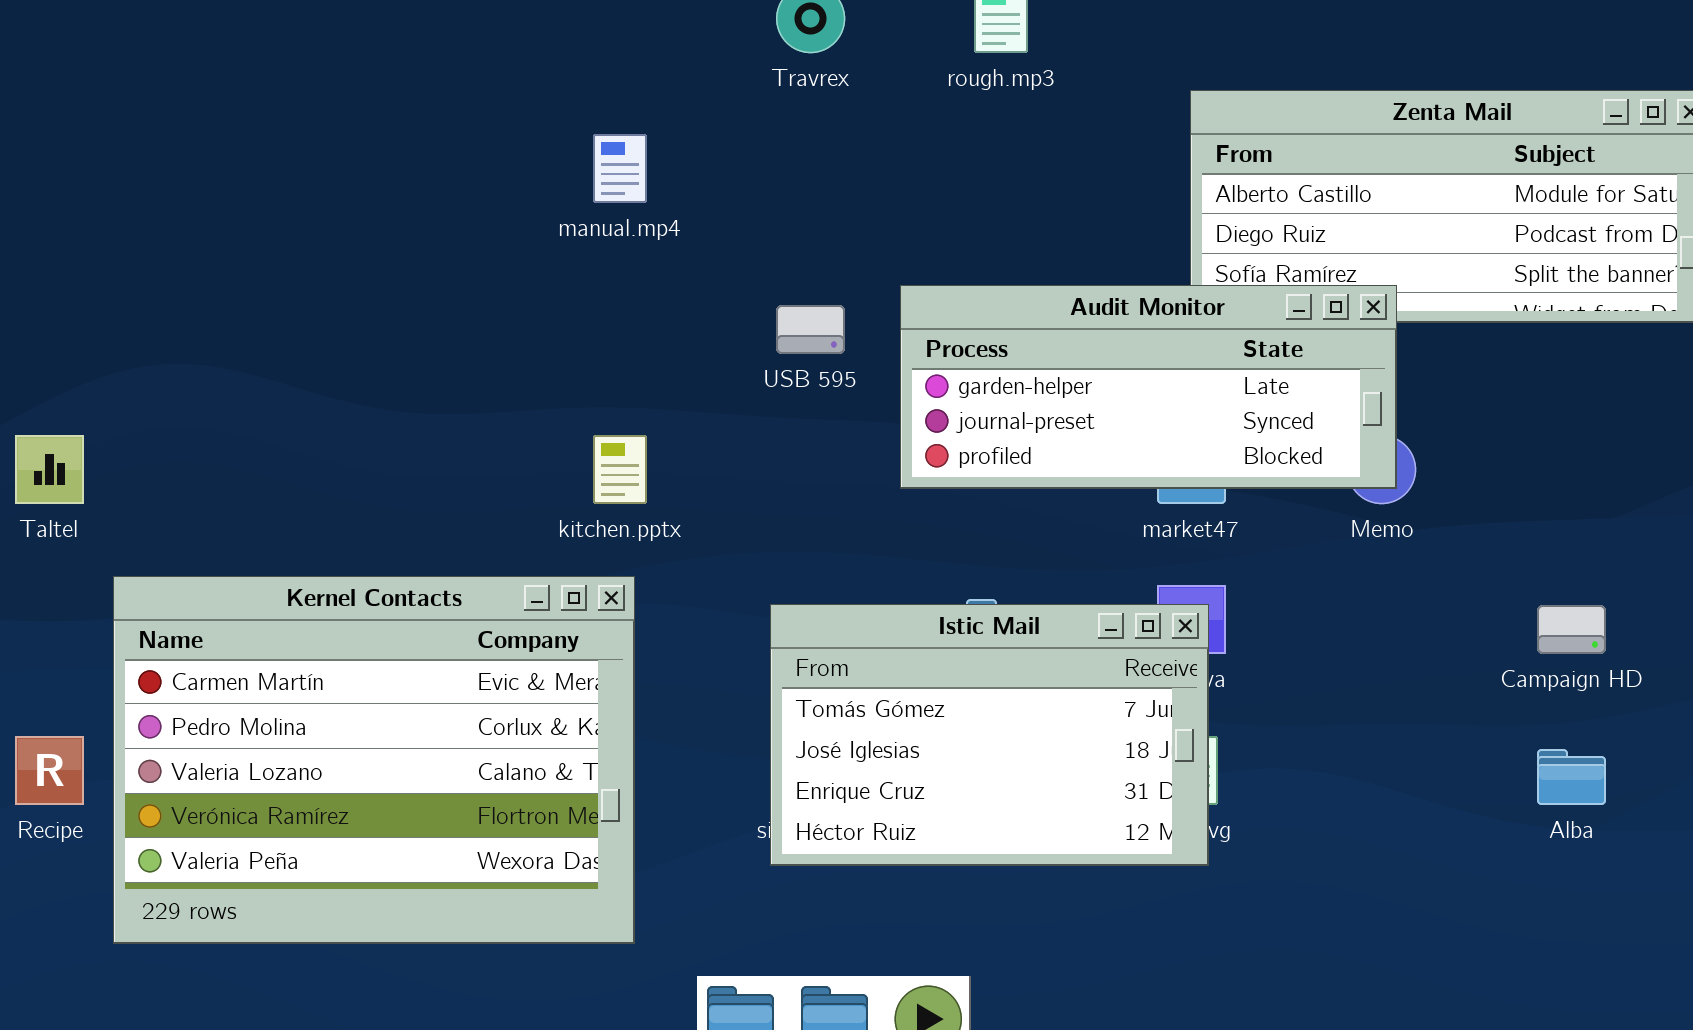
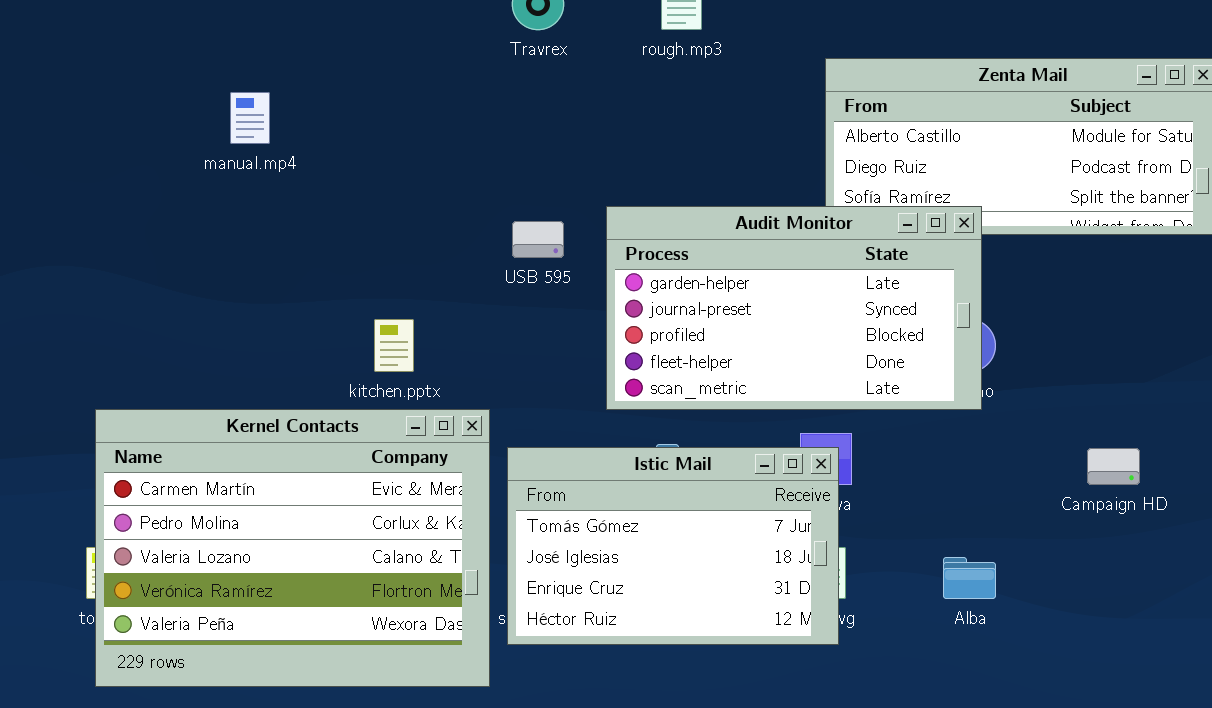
manual.mp4: [593,134,647,203] -> [230,92,270,144], moved
Audit Monitor: [900,285,1397,489] -> [606,206,982,410], resized
Kernel Contacts: [113,576,635,944] -> [95,409,490,687], moved
Alba: [1537,749,1606,805] -> [943,557,996,599], moved

